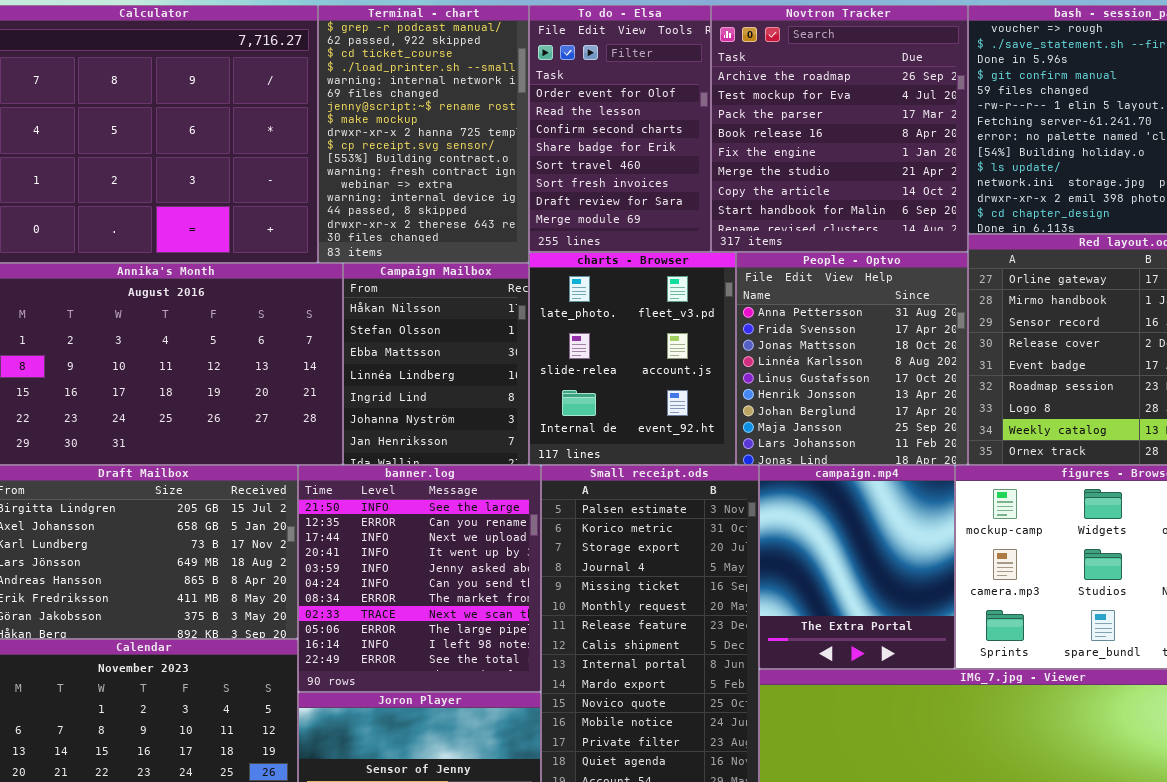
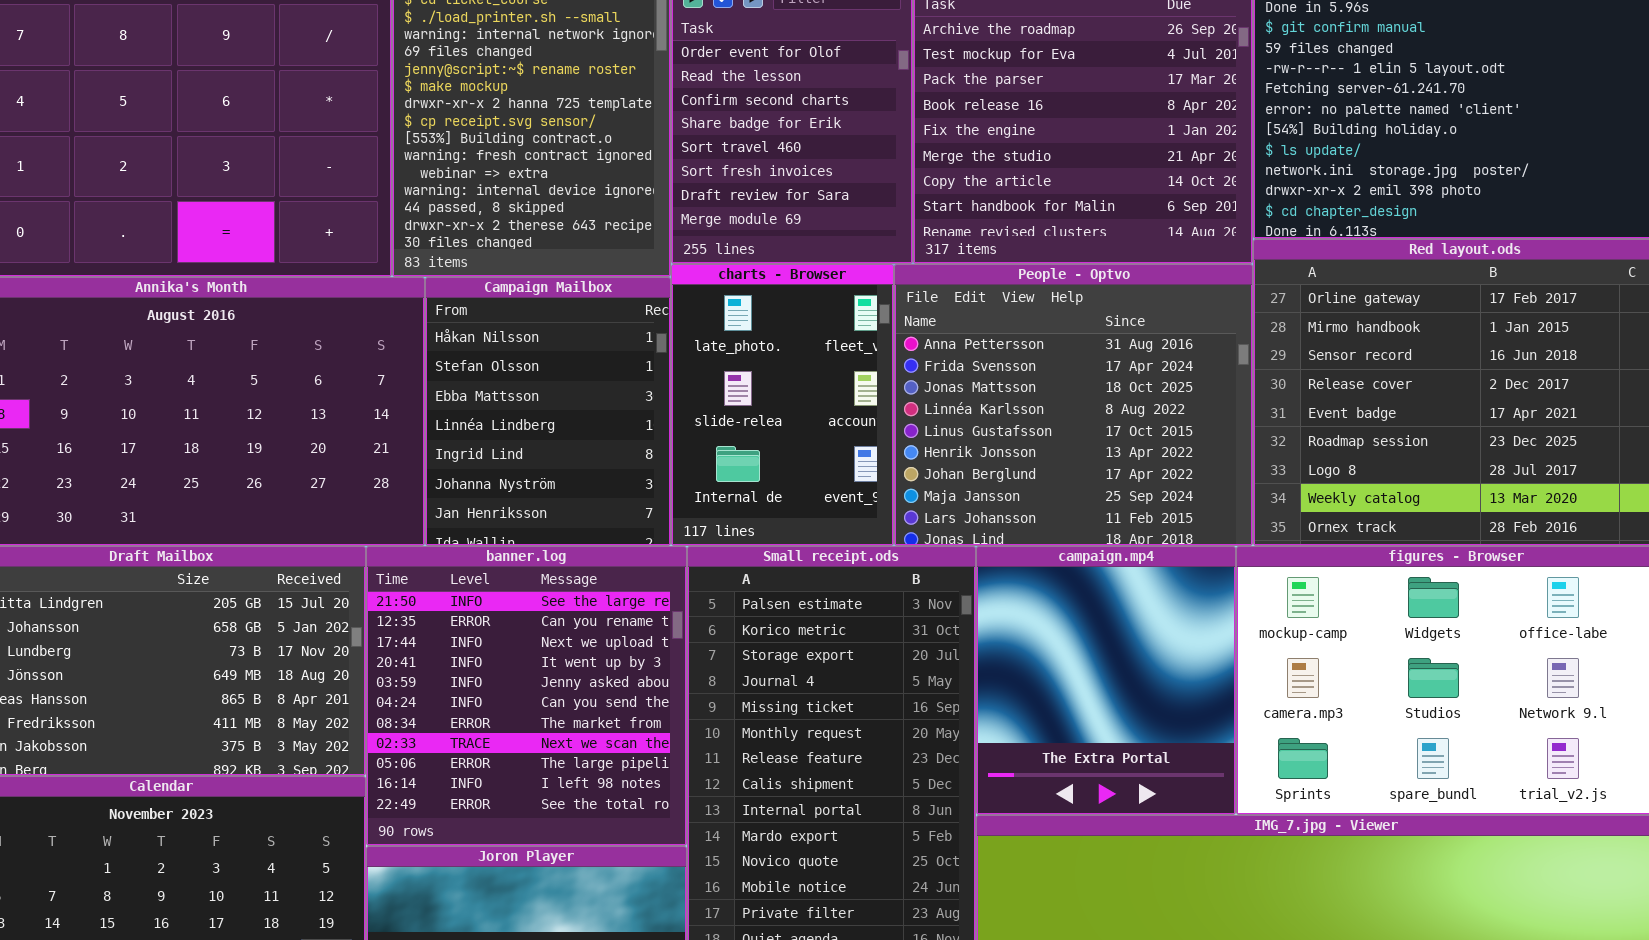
charts - Browser: [529,252,736,465] -> [671,264,894,546], resized
People - Optvo: [736,252,968,465] -> [894,264,1253,546], resized

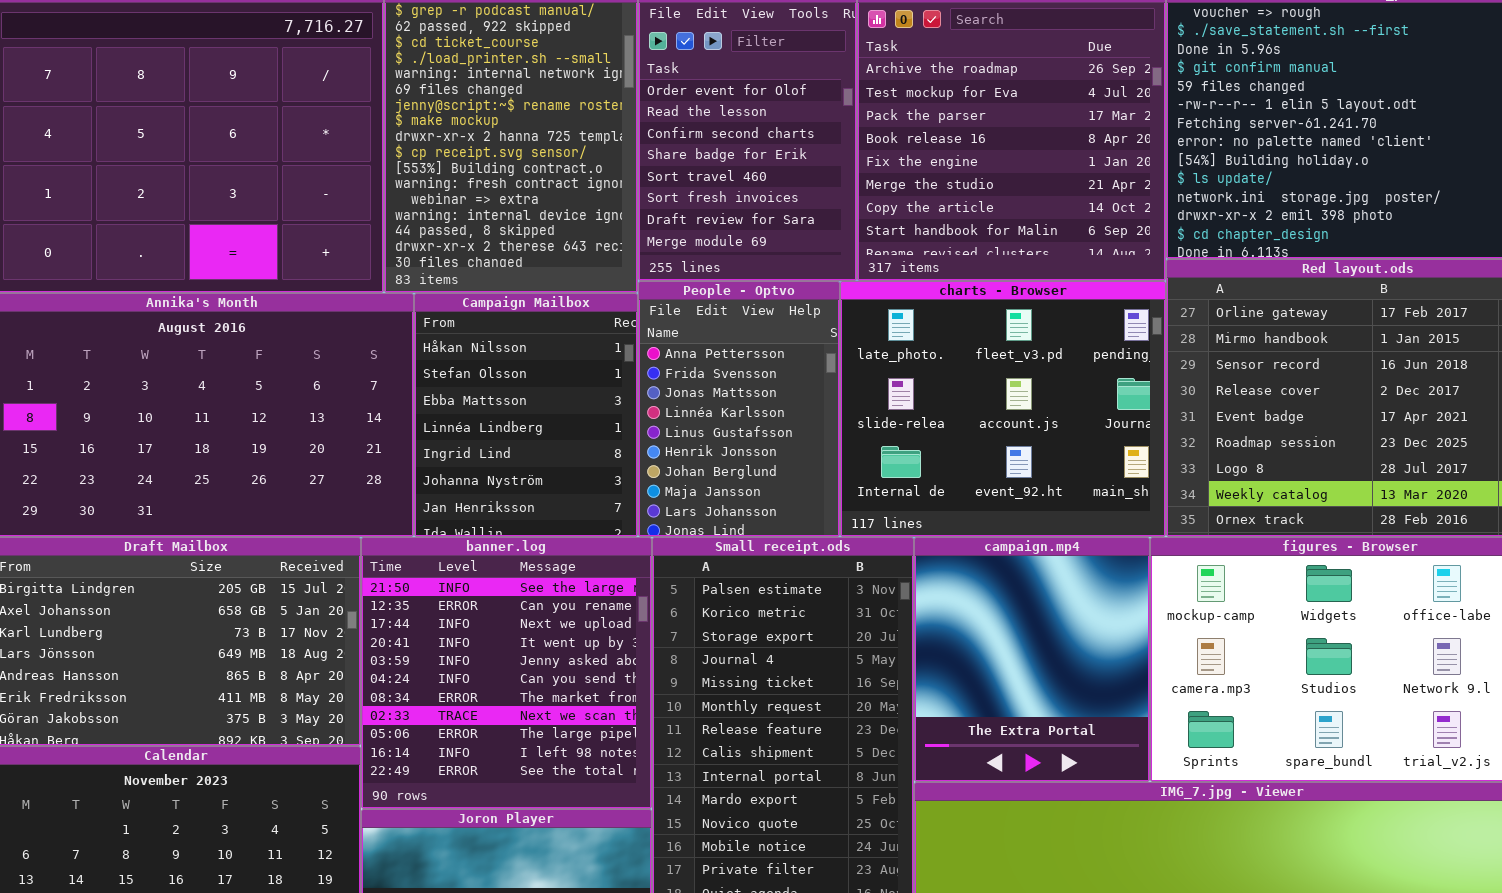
charts - Browser: [671,264,894,546] -> [840,281,1166,537], moved, resized
People - Optvo: [894,264,1253,546] -> [638,281,840,537], moved, resized

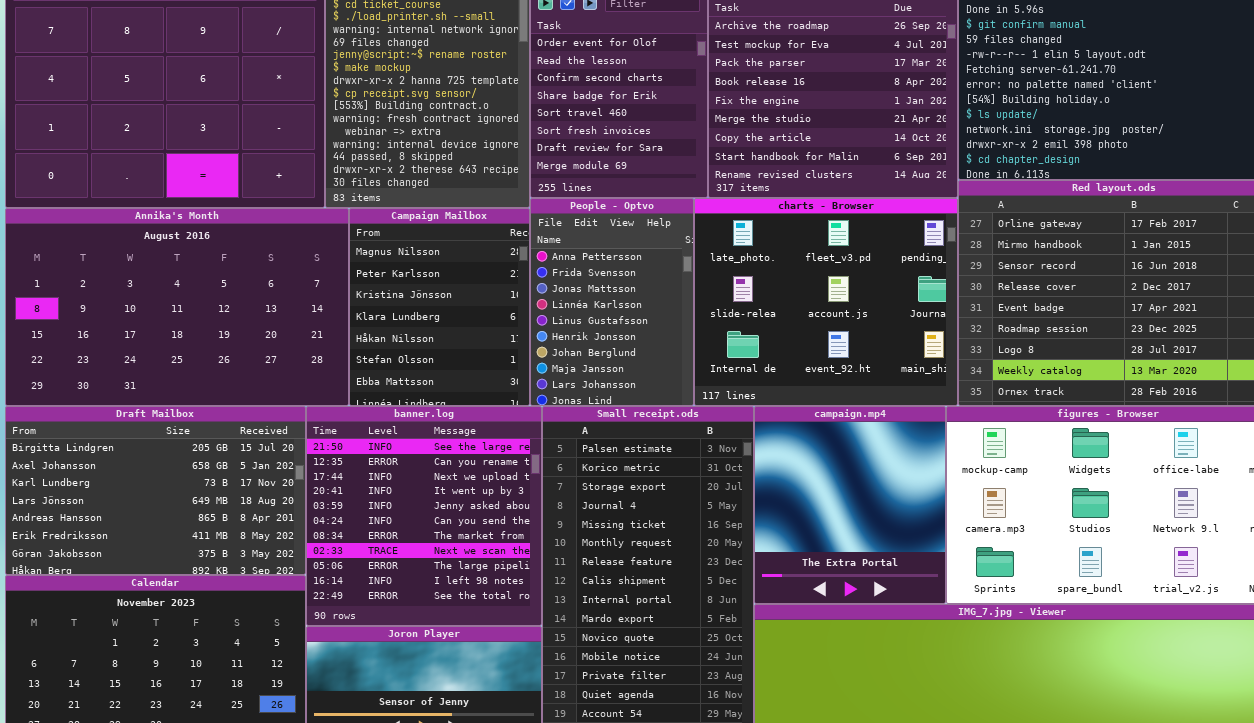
Campaign Mailbox: [414,293,638,537] -> [349,208,530,406], scrolled up 4 rows

